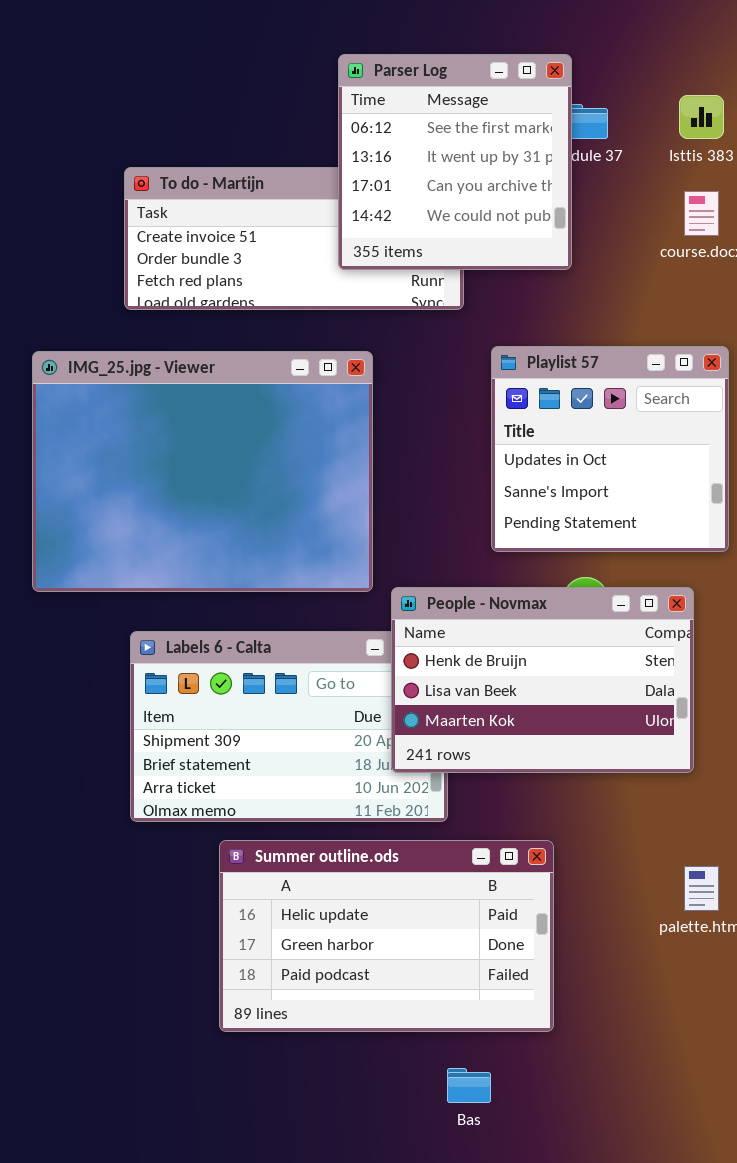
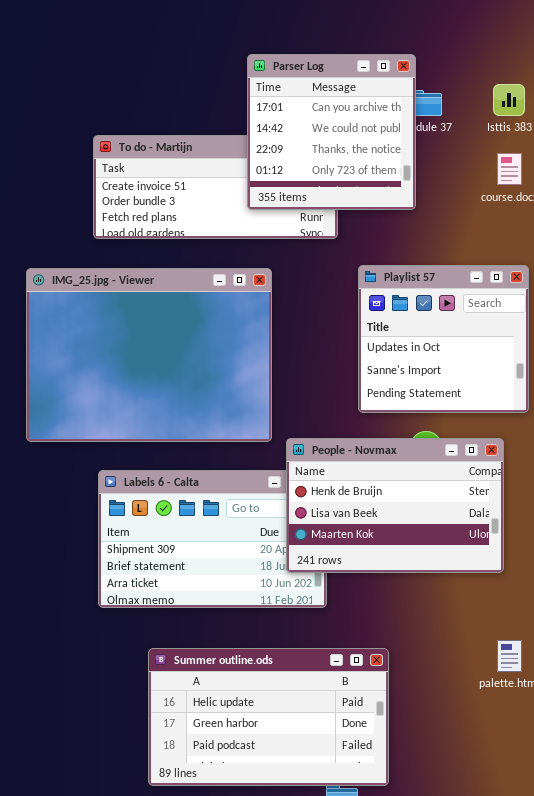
Parser Log: [338,54,572,270] -> [247,54,416,210], scrolled down 2 rows
Summer outline.ods: [219,840,554,1032] -> [148,648,389,786], moved

